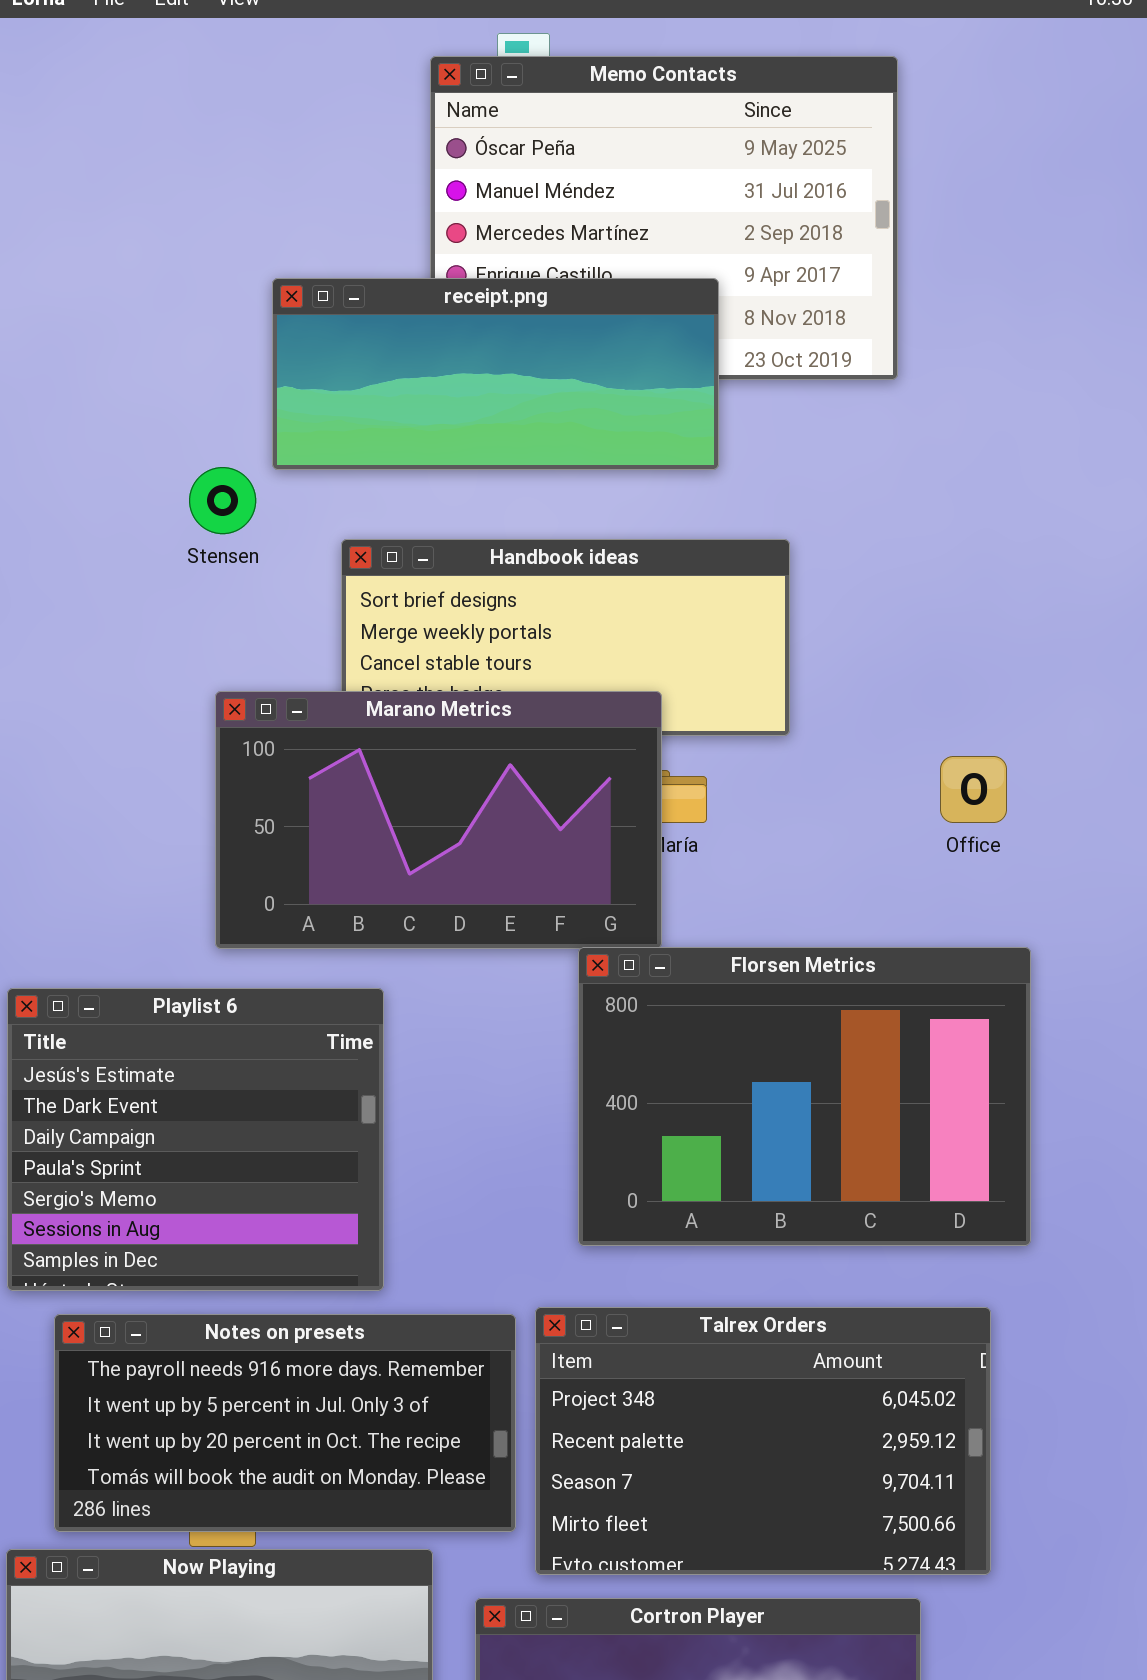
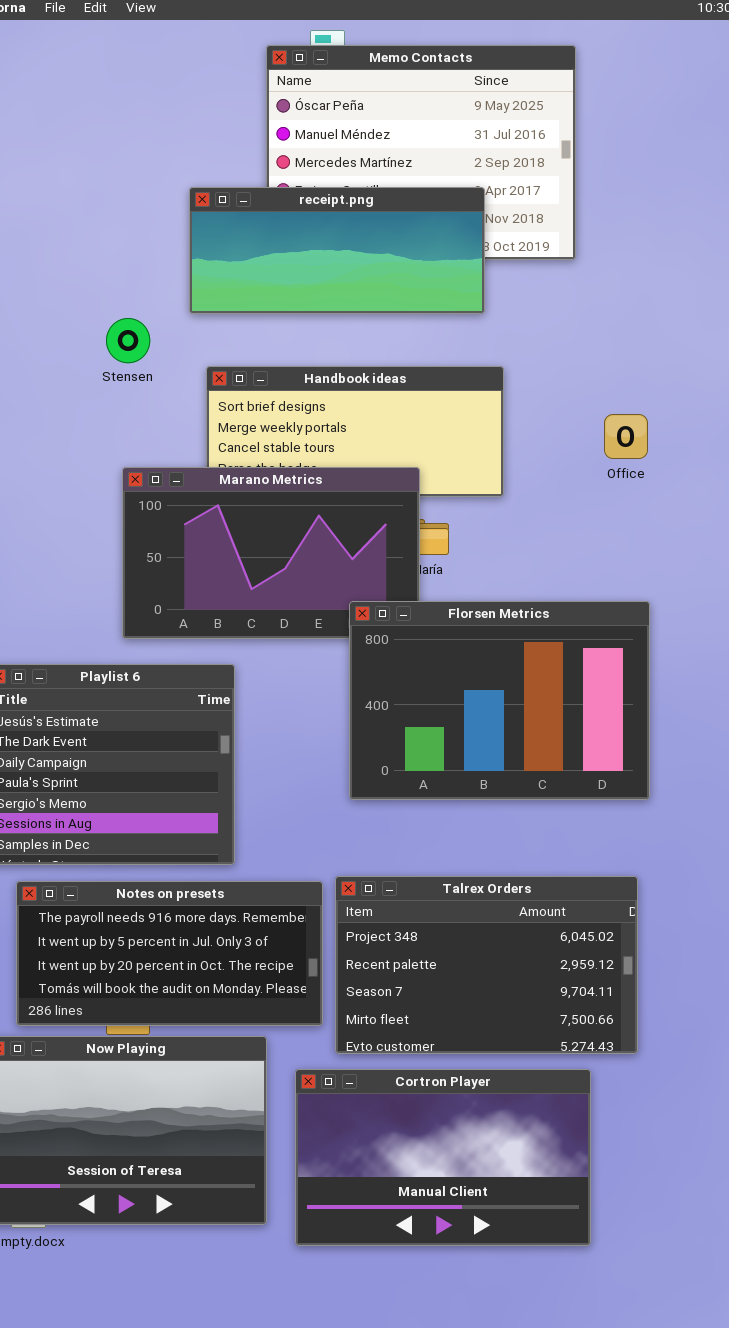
receipt.png: [272,278,719,470] -> [189,187,485,314], moved
Office: [940,756,1007,823] -> [604,414,648,459], moved
Florsen Metrics: [578,947,1031,1246] -> [349,601,650,800], moved

